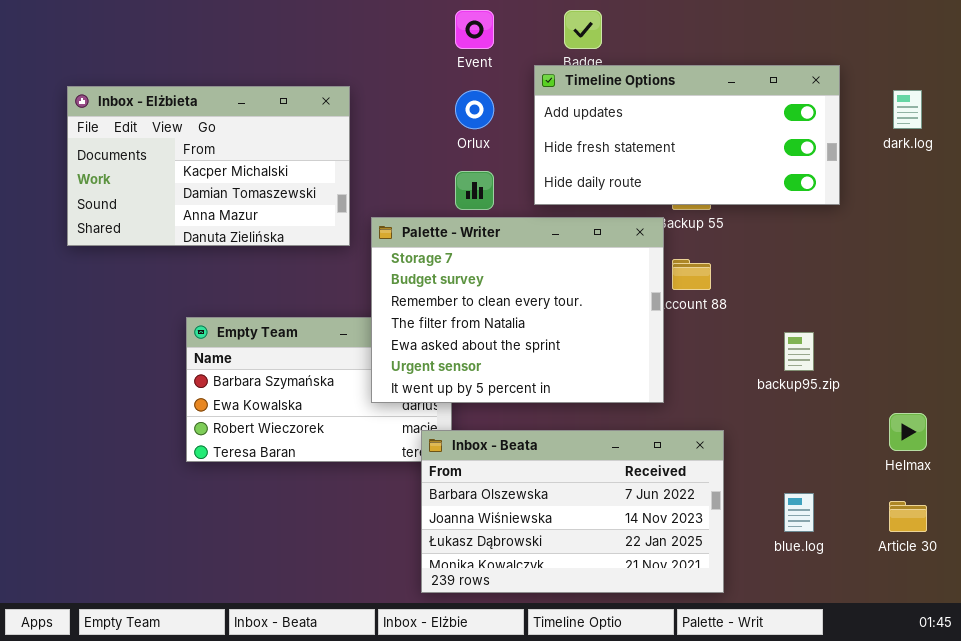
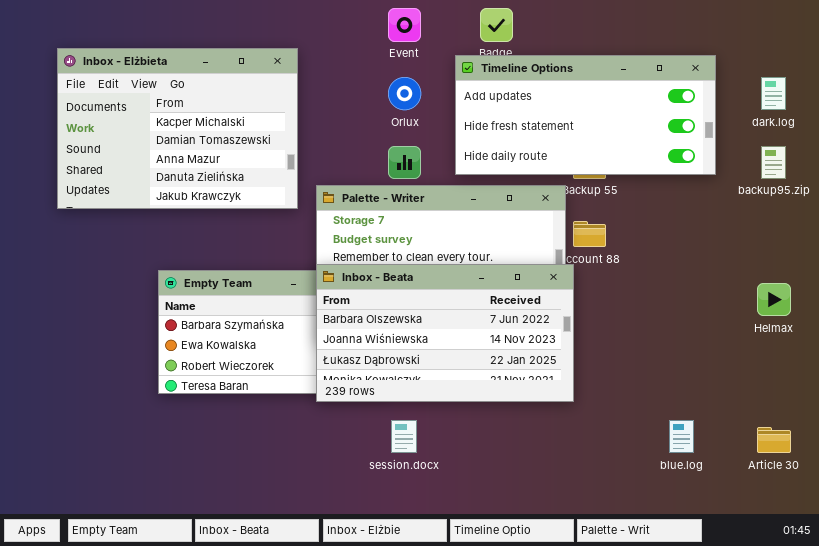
Inbox - Elżbieta: [67,86,350,246] -> [57,48,298,209], resized
backup95.zip: [784,332,814,371] -> [761,146,786,179], moved
Helmax: [889,413,927,451] -> [757,283,791,316], moved
Inbox - Beata: [421,430,724,593] -> [316,264,574,402], moved

